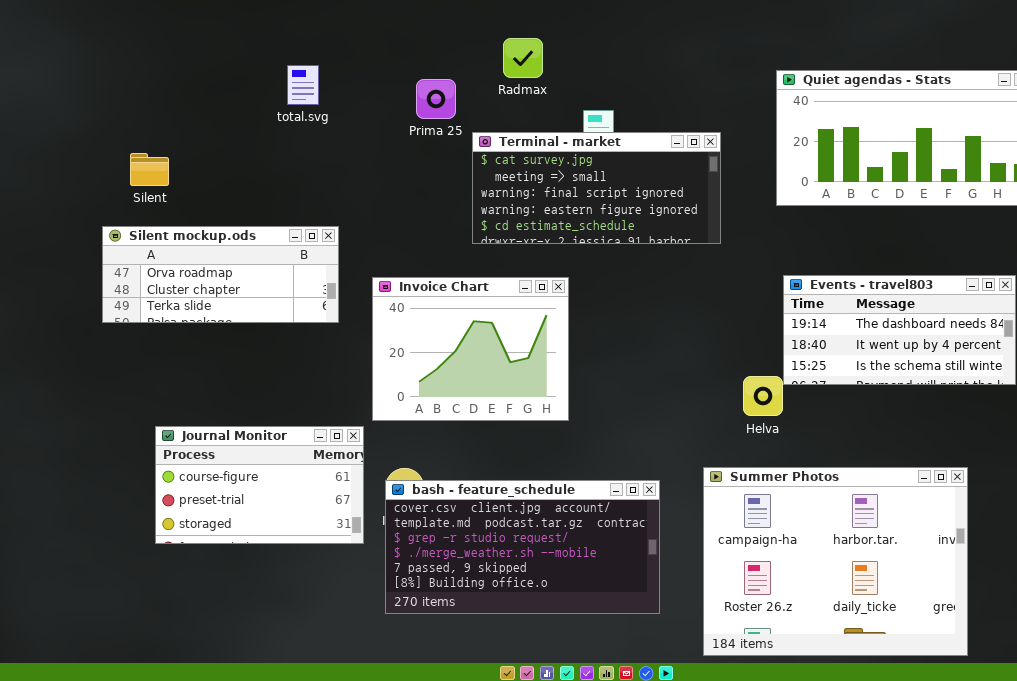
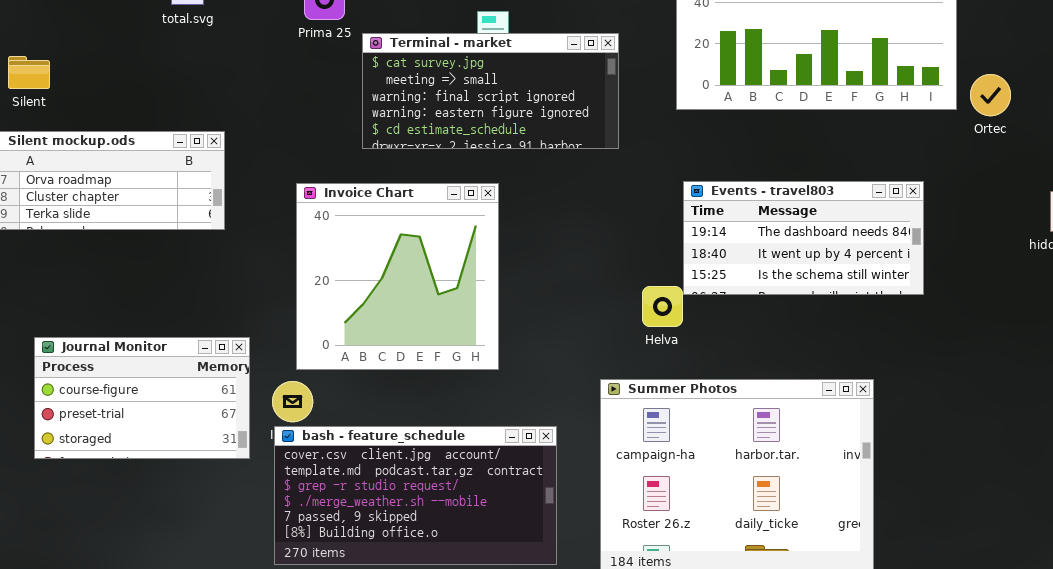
Invoice Chart: [372,277,569,421] -> [296,183,499,370], moved, resized
bash - feature_schedule: [385,480,660,614] -> [274,426,557,565], moved

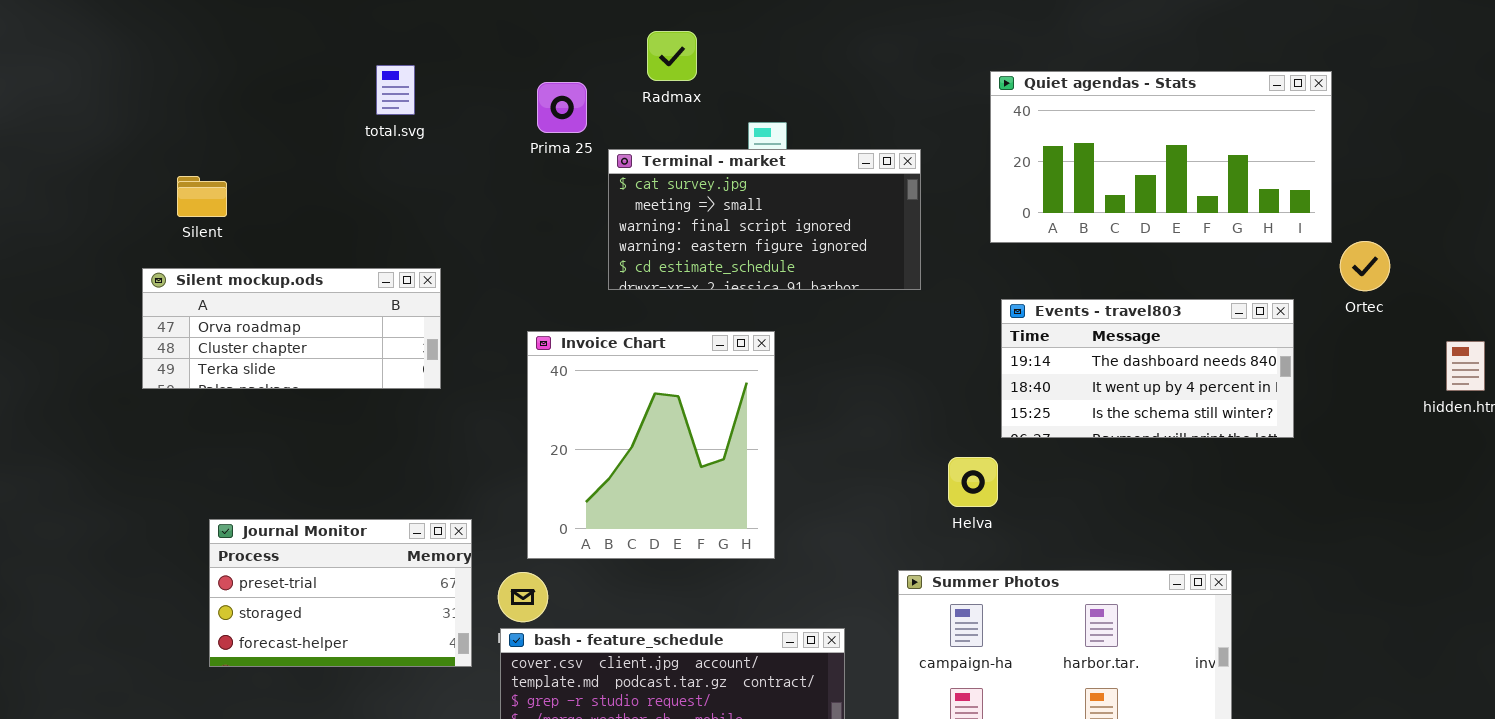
Ortec: [970,74,1011,116] -> [1340,241,1390,291], moved
Events - travel803: [683,181,924,295] -> [1001,299,1294,438], moved
Journal Monitor: [34,337,250,459] -> [209,519,472,667], scrolled down 1 row

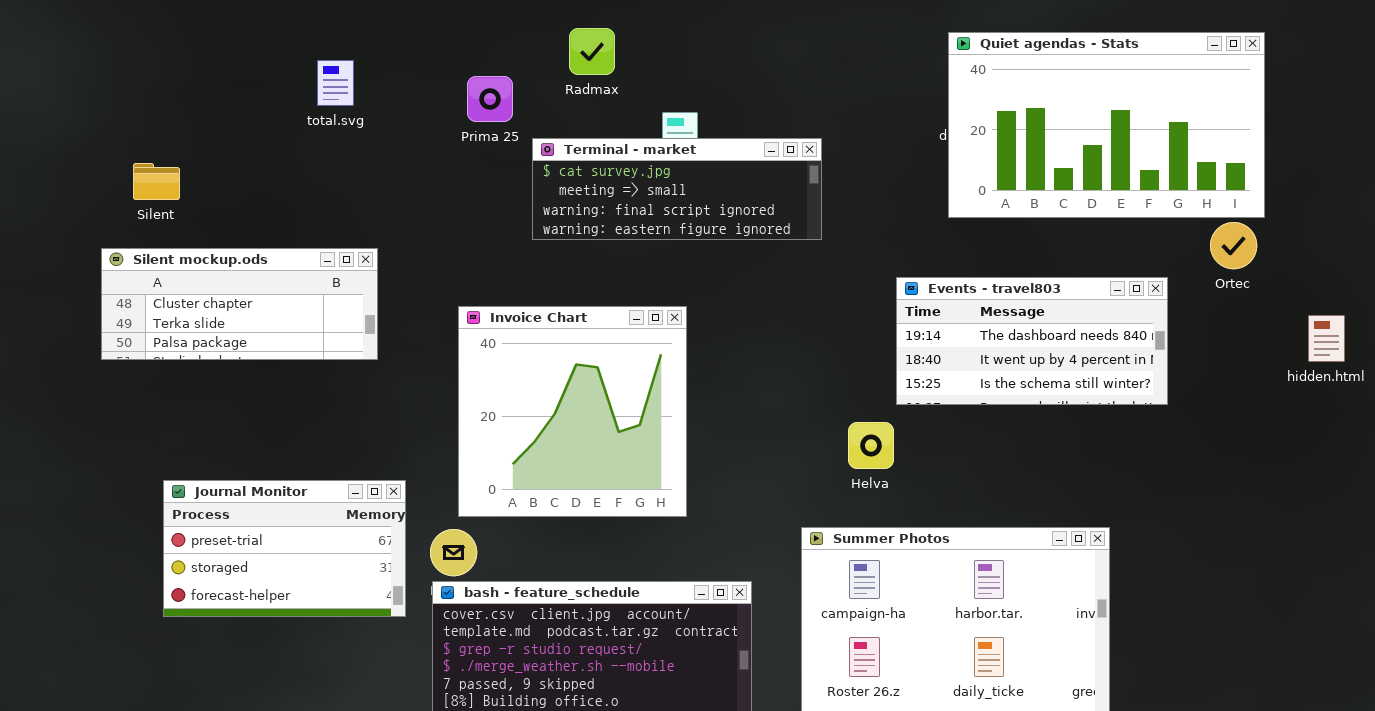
Quiet agendas - Stats: [990,71,1332,243] -> [948,32,1265,218], moved, resized
Terminal - market: [608,149,921,290] -> [532,138,822,240], resized
Silent mockup.ods: [142,268,441,389] -> [101,248,378,360], scrolled down 1 row

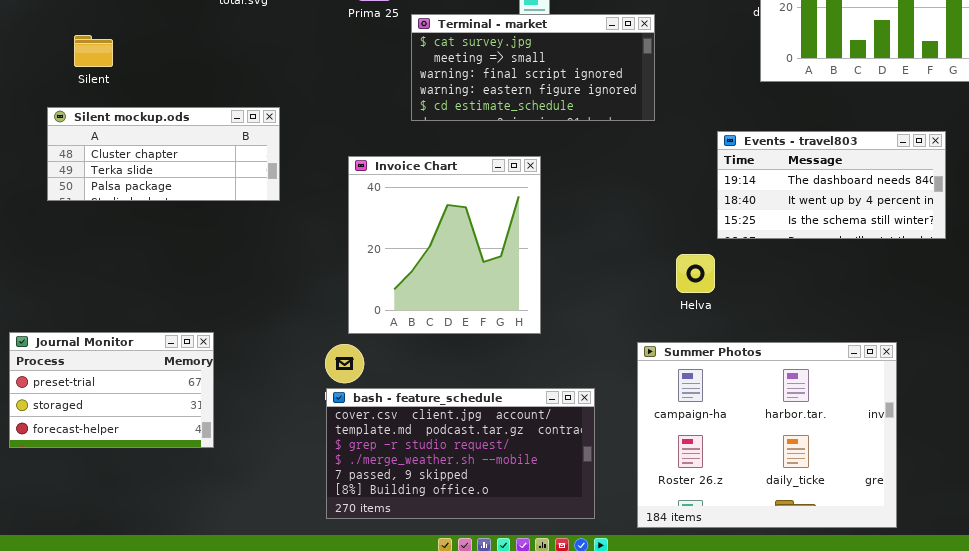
Terminal - market: [532,138,822,240] -> [411,14,655,121], resized
Journal Monitor: [163,480,406,617] -> [9,332,214,448], moved

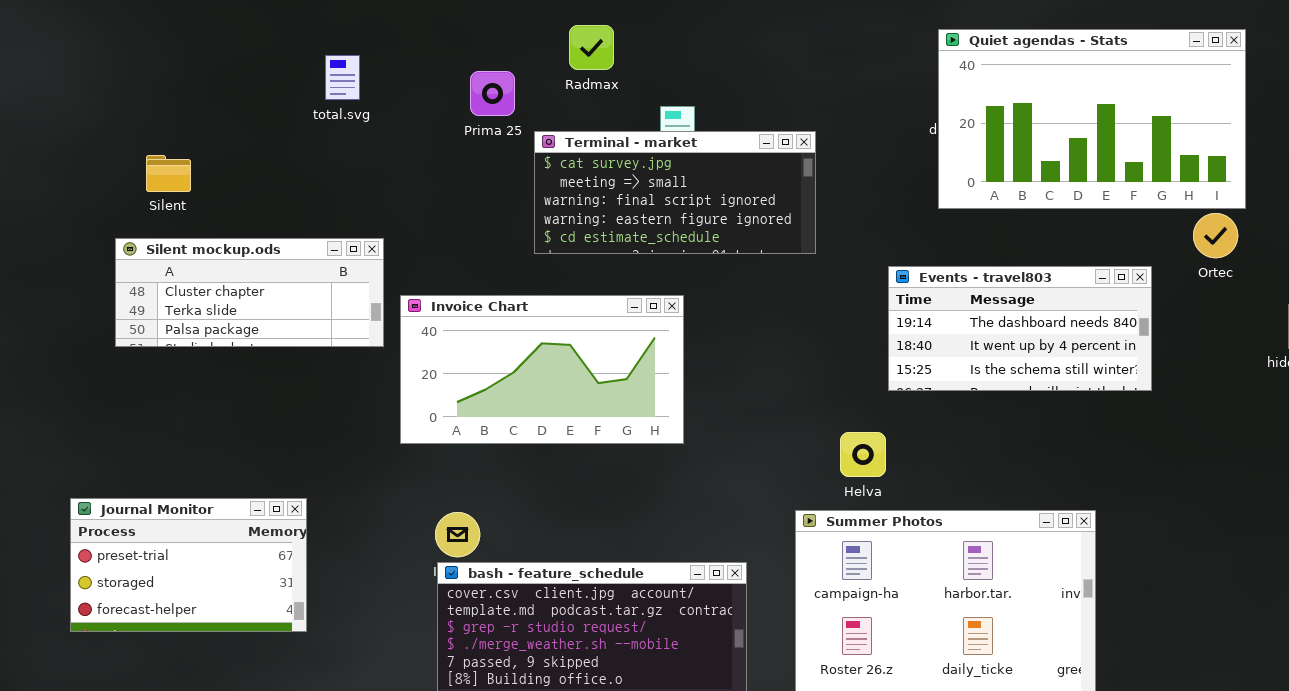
Invoice Chart: [348,156,541,334] -> [400,295,684,444], resized
Helva: [676,254,715,293] -> [840,432,886,477], moved

